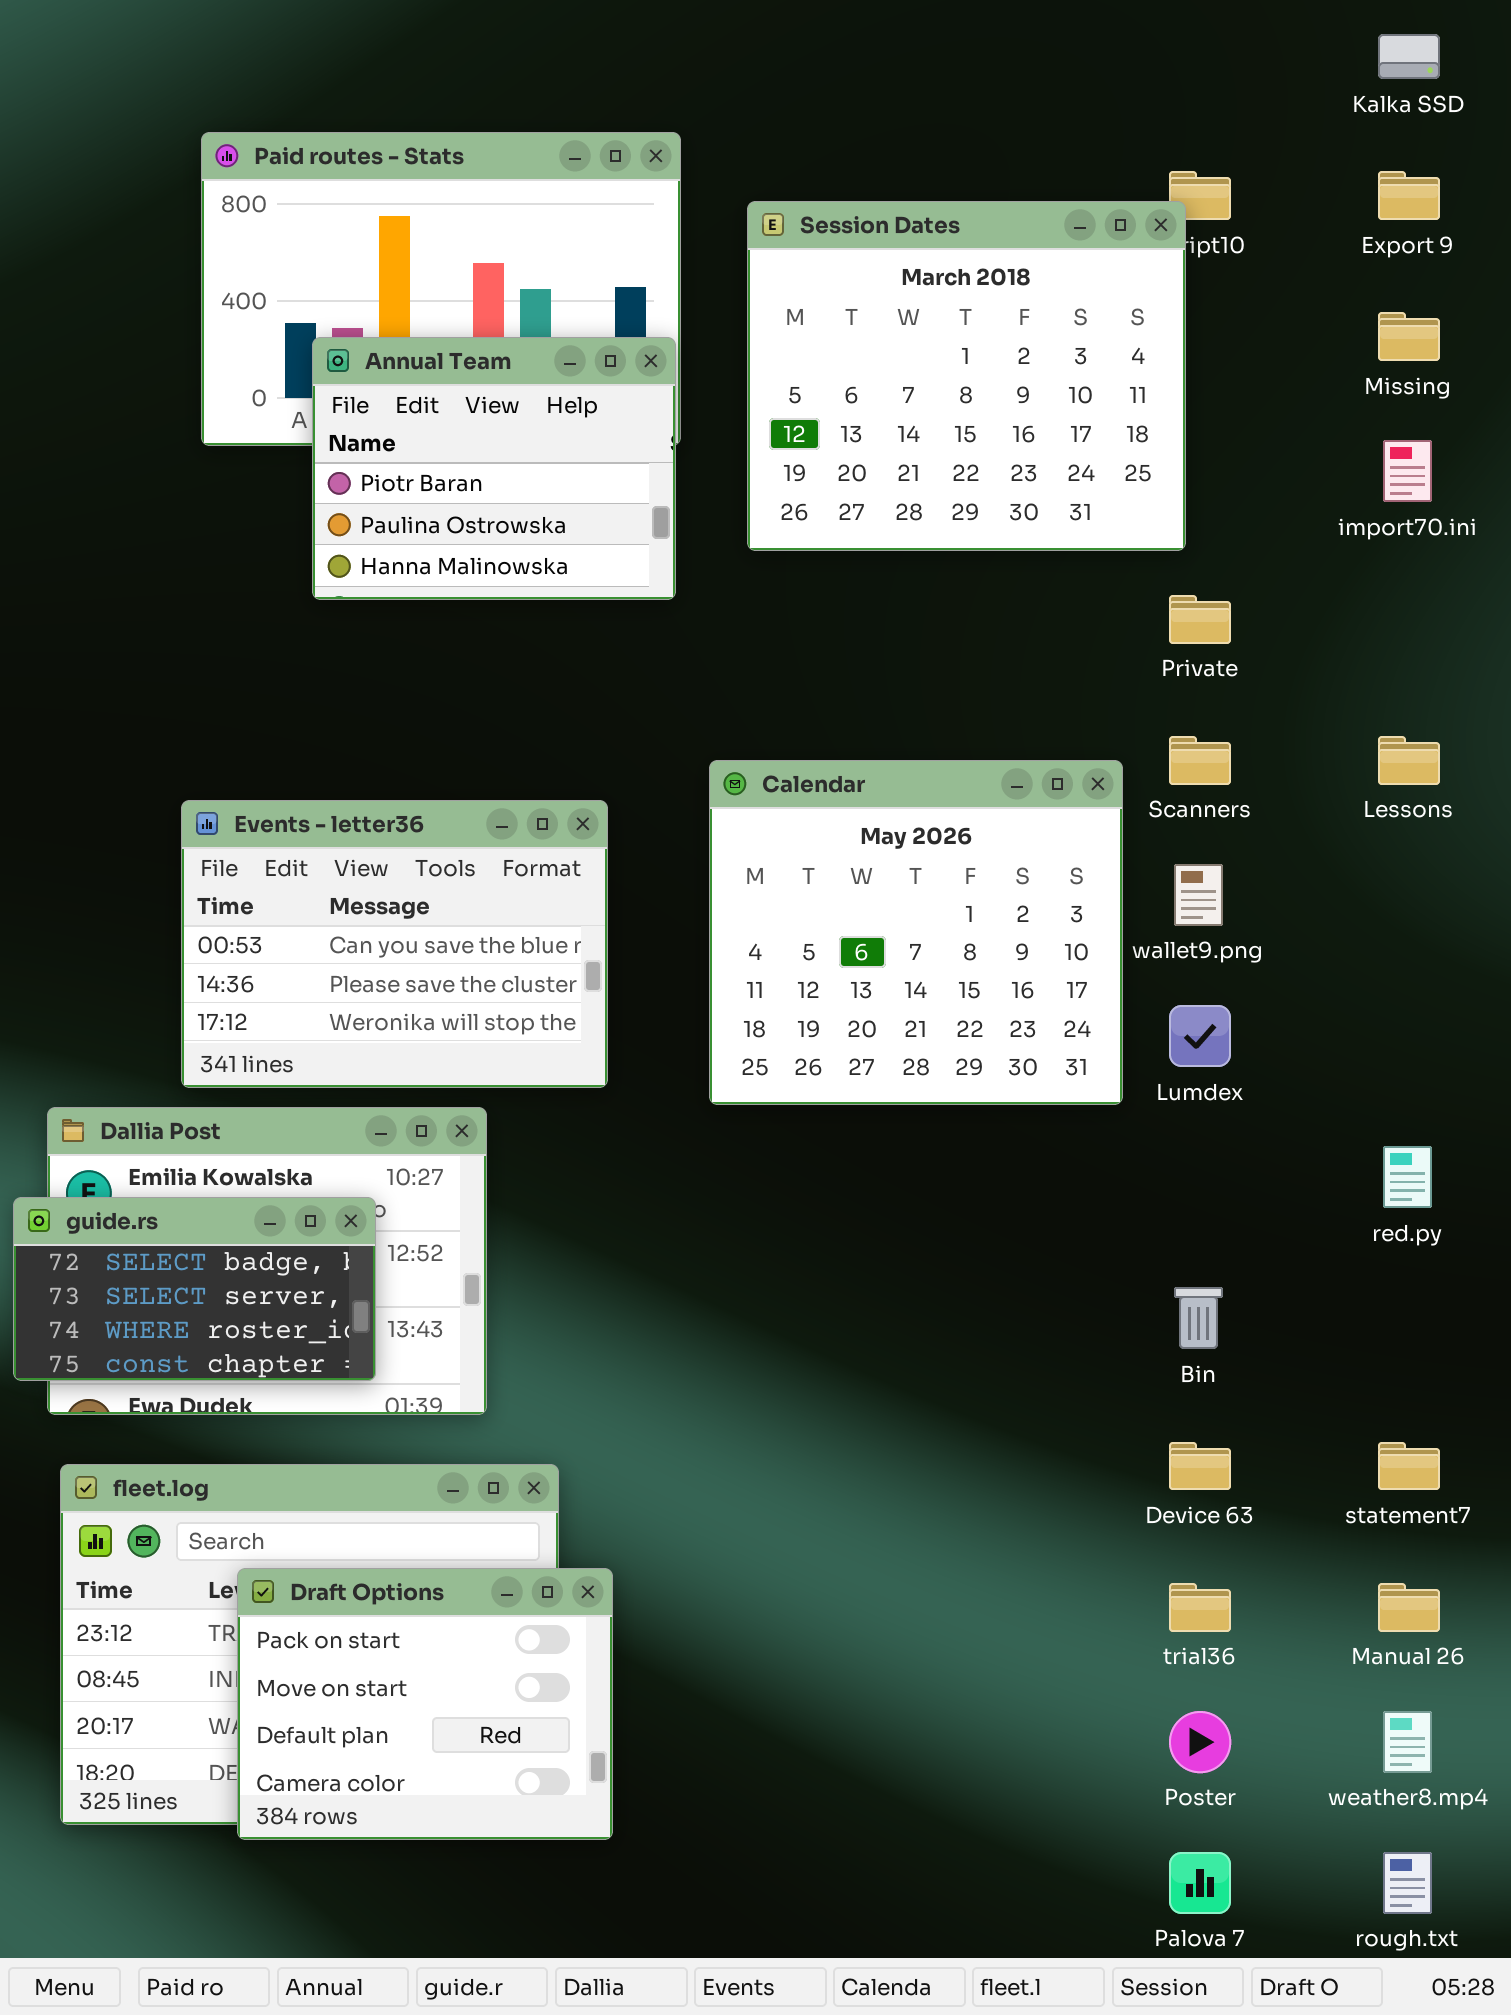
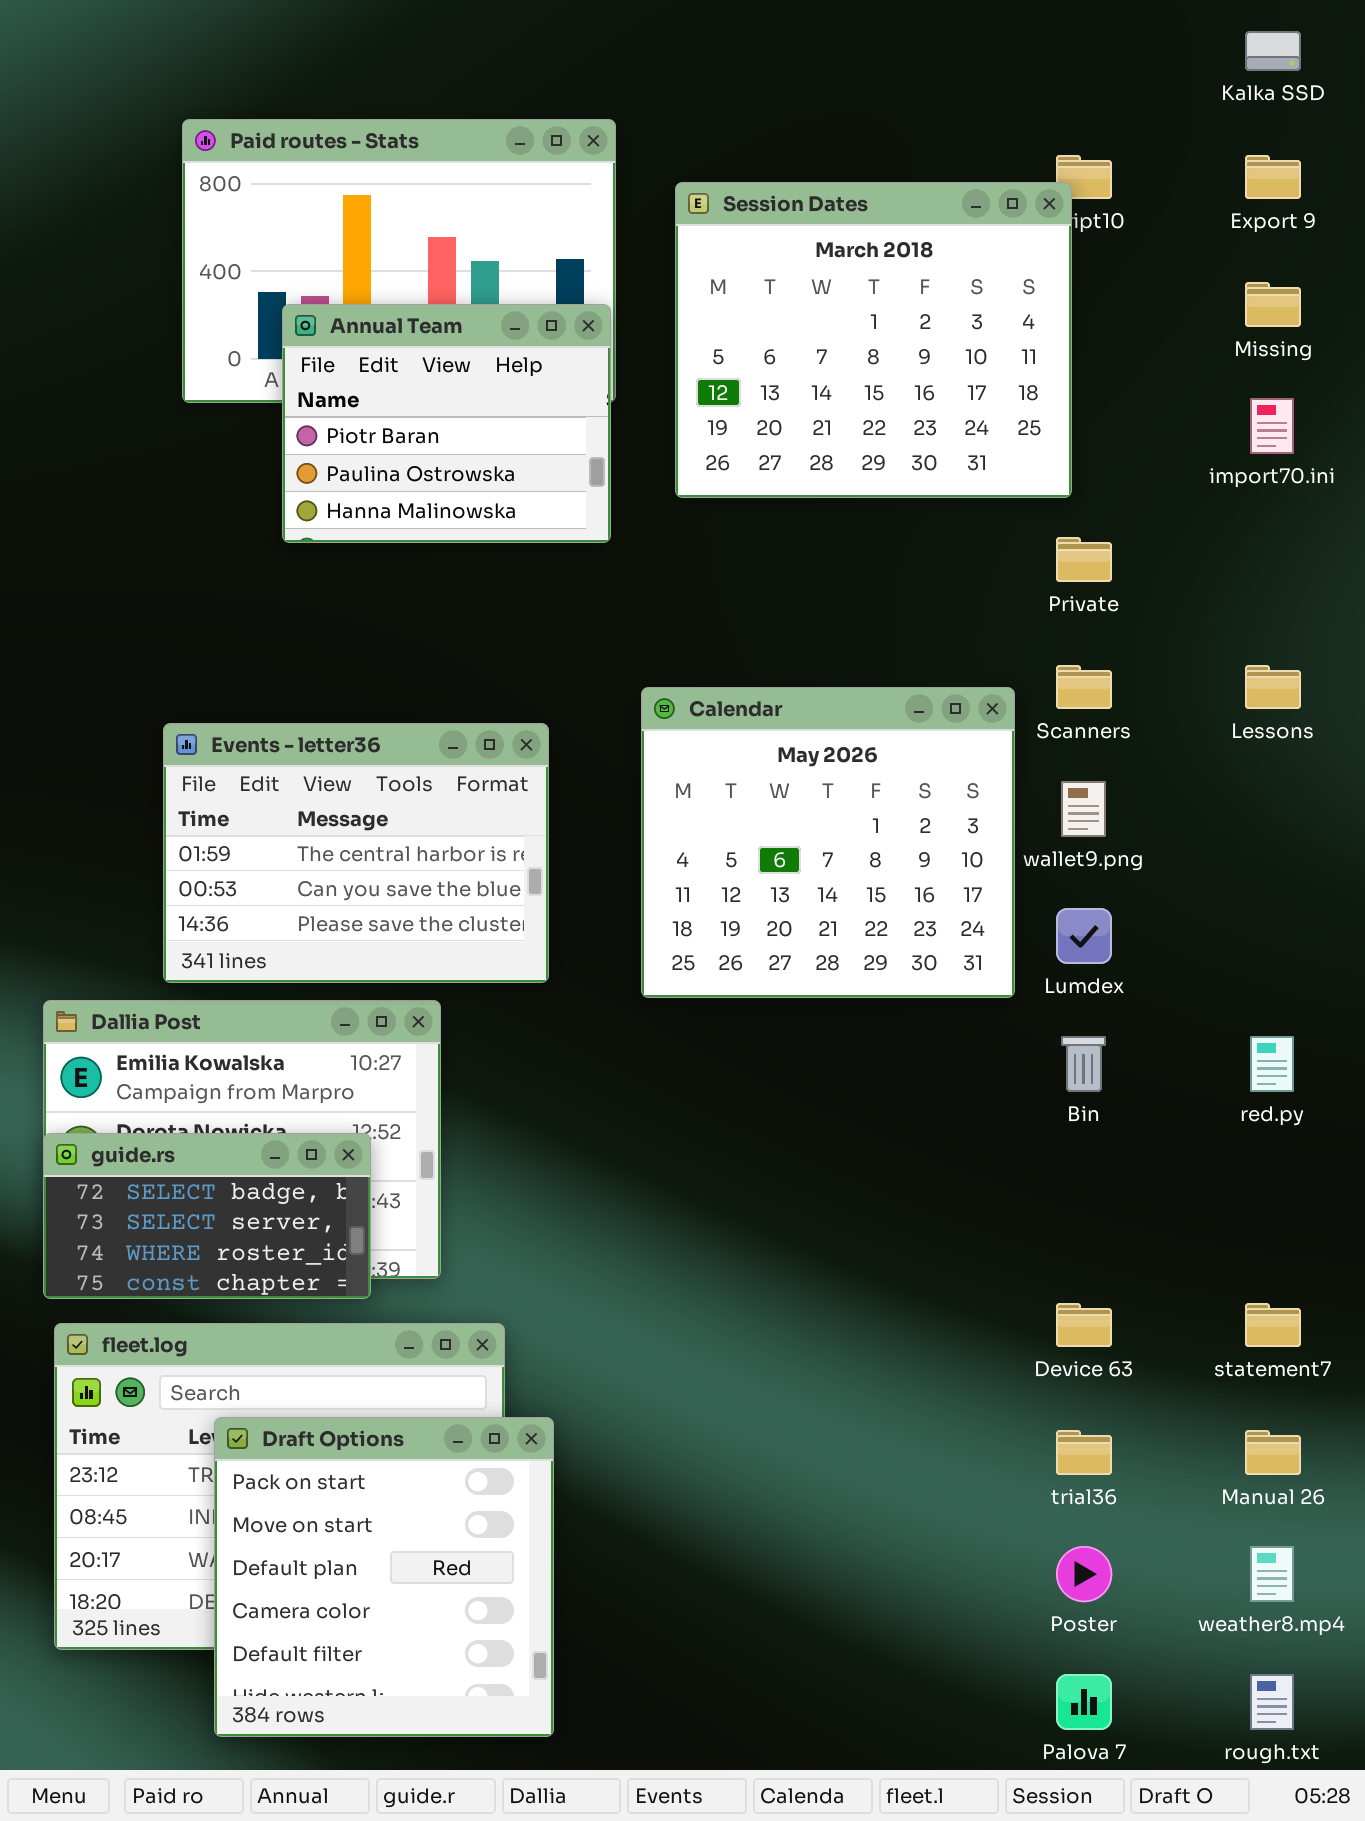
Events - letter36: [181,800,608,1088] -> [163,723,549,983], scrolled up 1 row
guide.rs: [13,1197,376,1381] -> [43,1133,371,1299], moved
Bin: [1174,1287,1223,1349] -> [1061,1036,1106,1092], moved
Draft Options: [237,1568,613,1840] -> [214,1417,554,1737], resized

